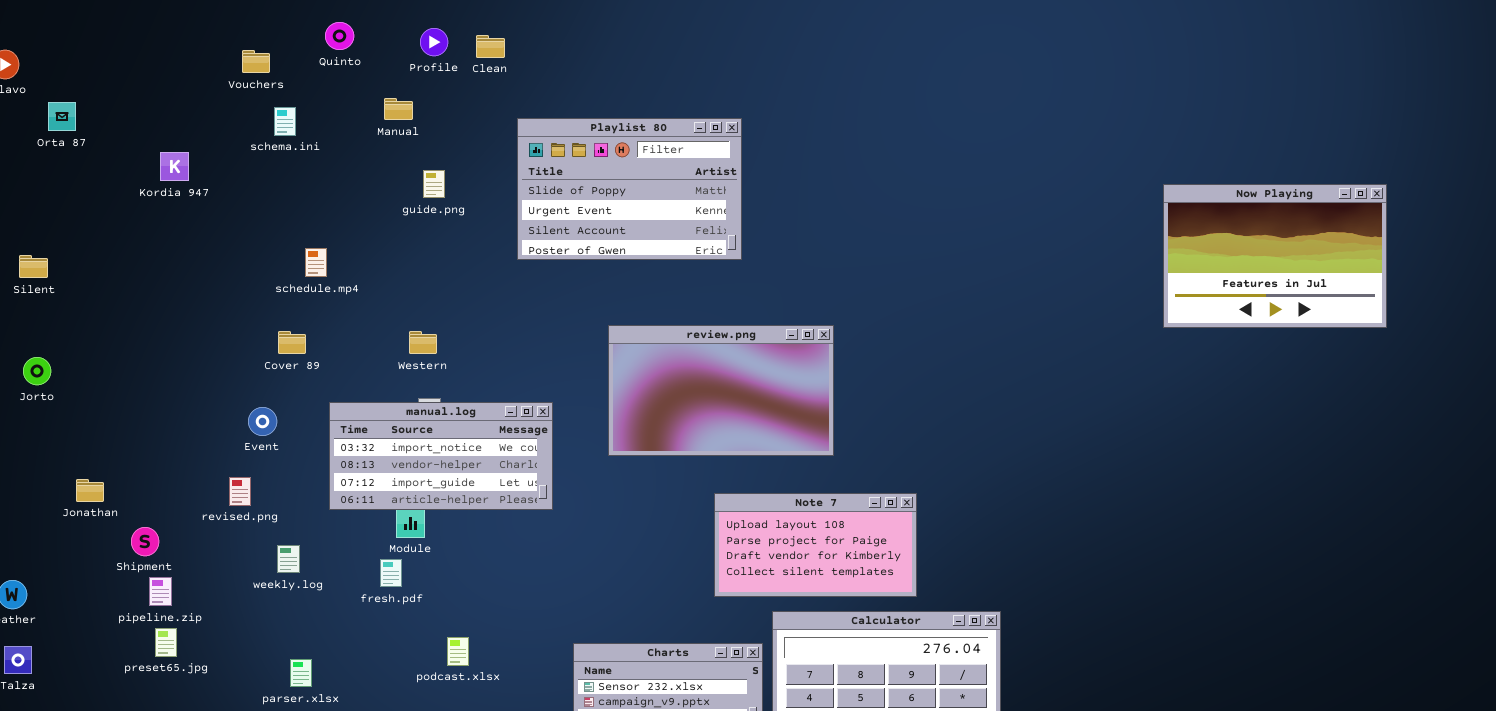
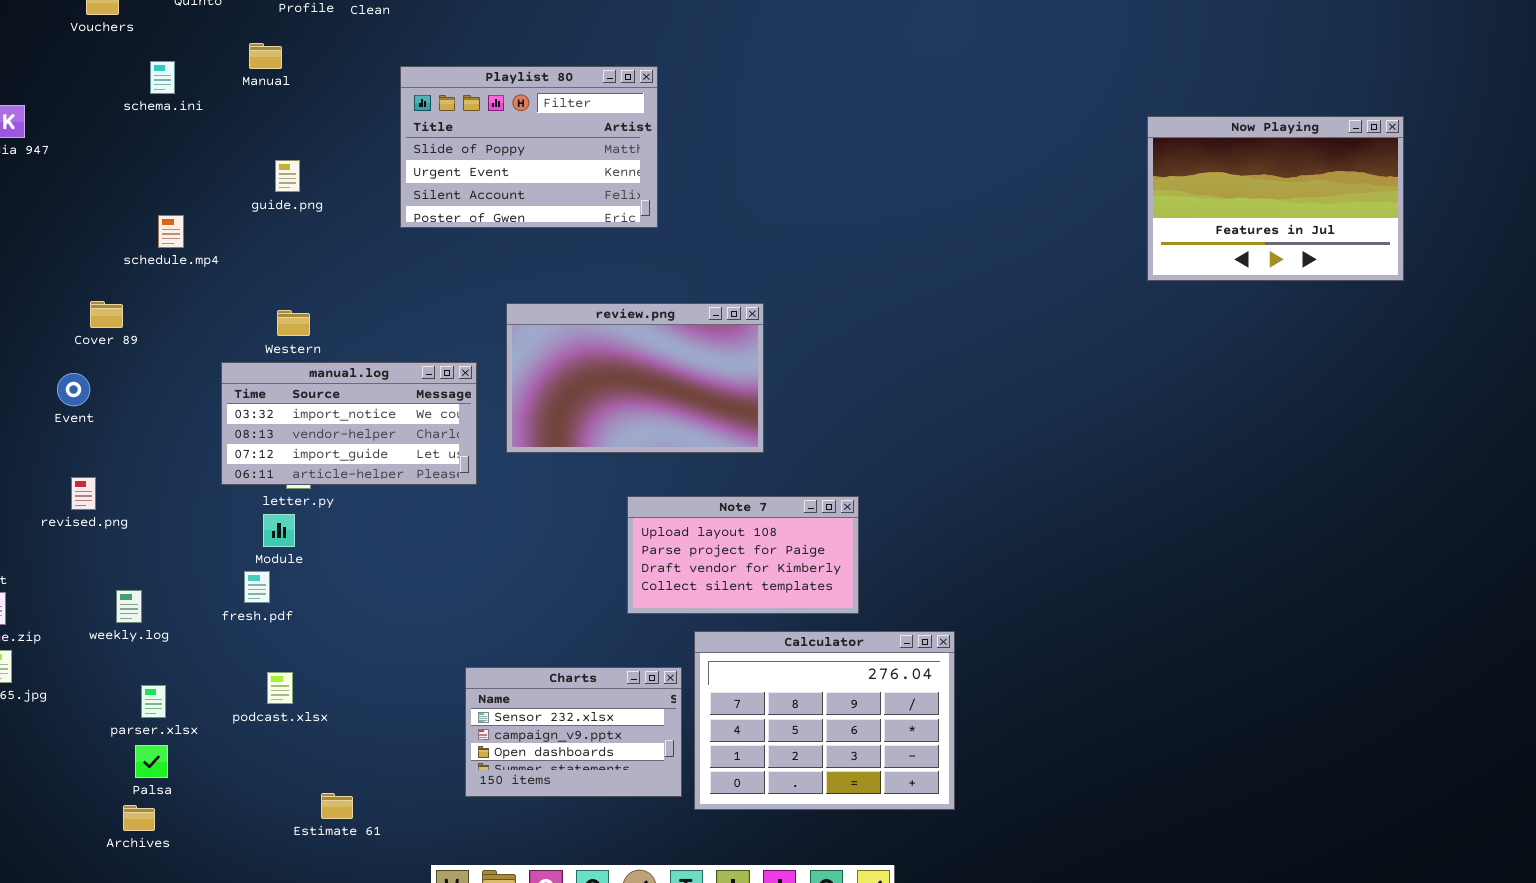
schema.ini: [274,107,296,136] -> [150,61,175,94], moved
guide.png: [423,170,445,198] -> [275,160,300,192], moved
Now Playing: [1163,184,1387,328] -> [1147,116,1404,281], moved
Cover 89: [278,331,306,354] -> [90,301,123,328], moved
manual.log: [329,402,553,510] -> [221,362,477,485], moved
Event: [248,407,277,436] -> [57,373,90,406], moved
weekly.log: [277,545,300,573] -> [116,590,142,623], moved
podcast.xlsx: [447,637,469,666] -> [267,672,293,704], moved

